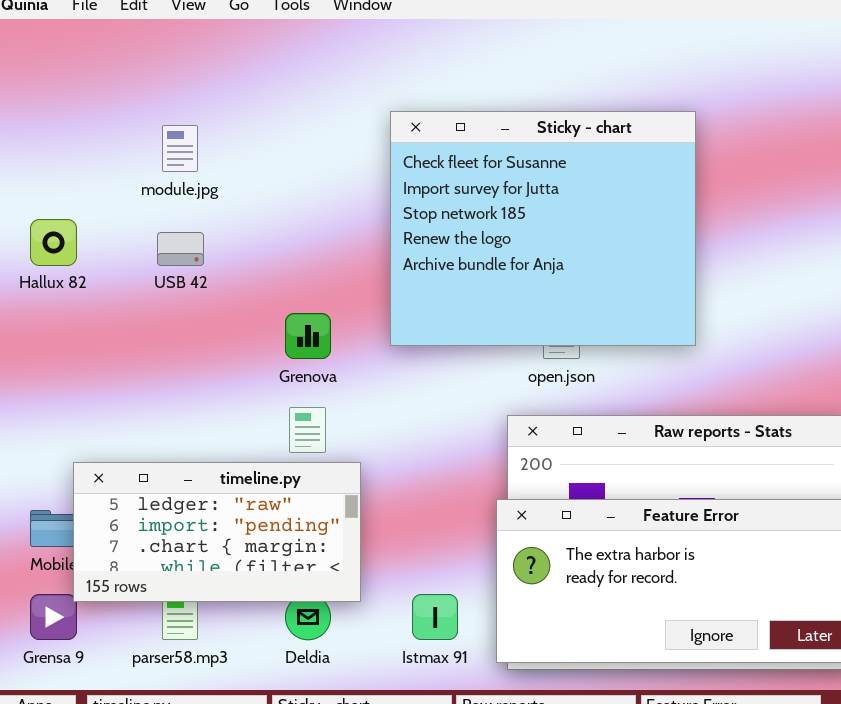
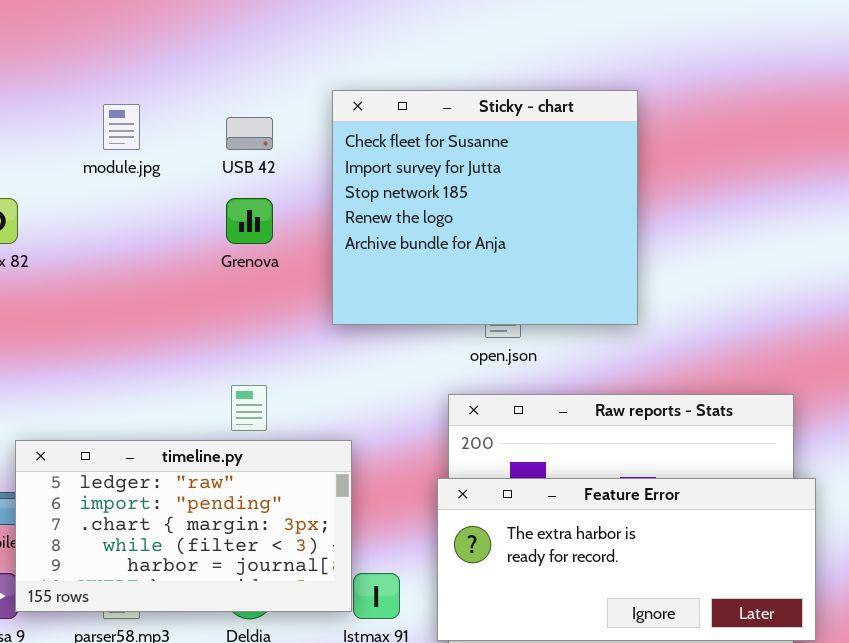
USB 42: [157,232,204,266] -> [226,117,273,150], moved
Grenova: [285,313,331,359] -> [226,198,273,244], moved
timeline.py: [73,462,361,602] -> [15,440,352,612], resized

